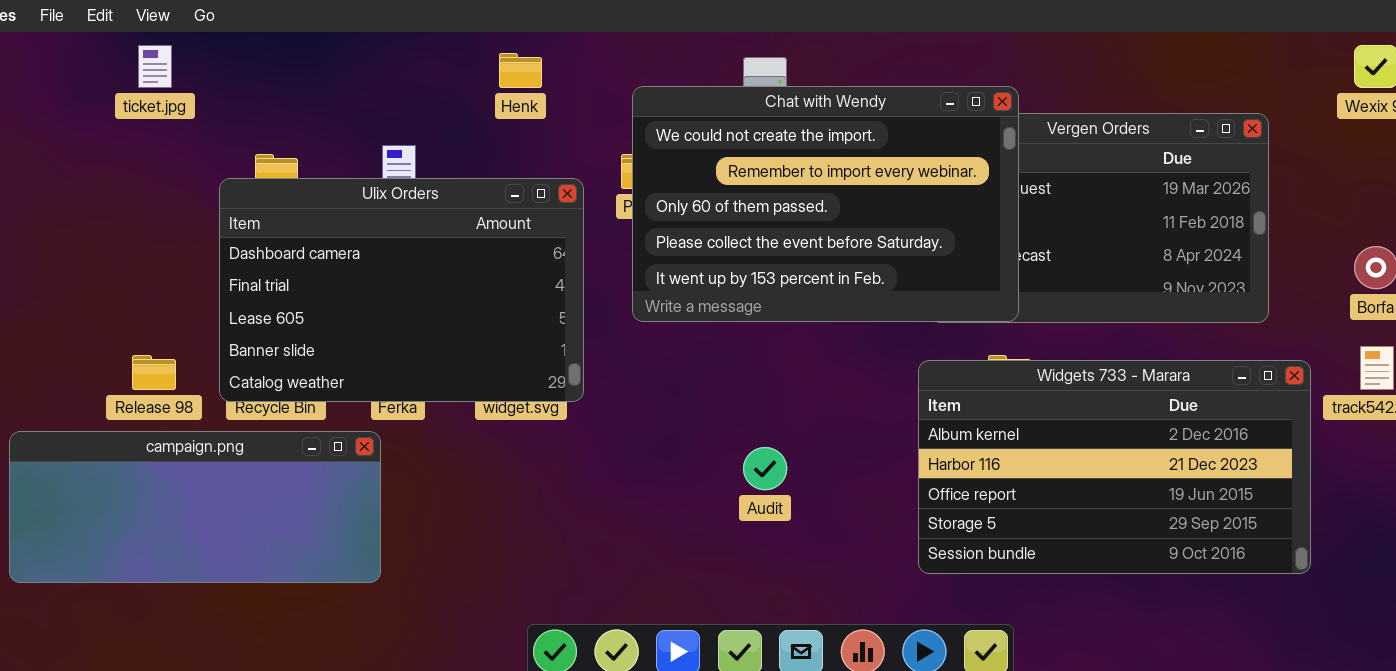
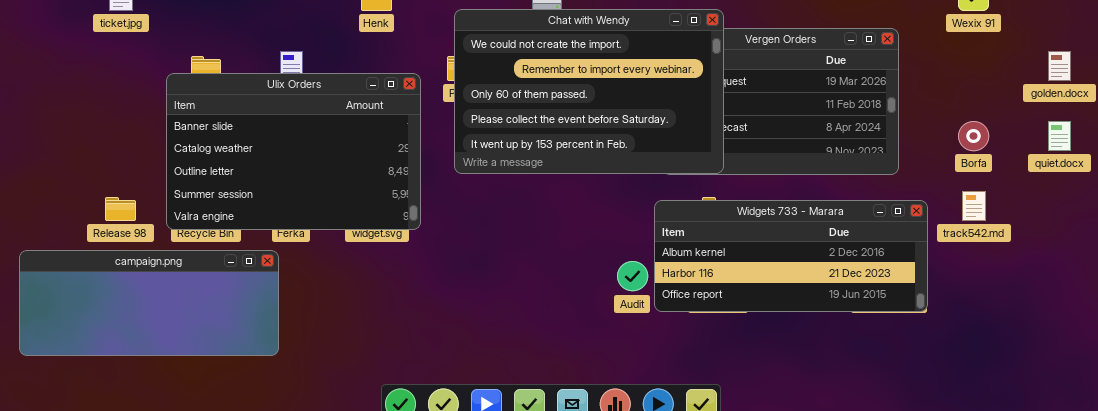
Ulix Orders: [219,178,584,402] -> [166,73,421,230], scrolled down 3 rows
Widgets 733 - Marara: [918,360,1311,574] -> [654,200,928,312], resized
Audit: [743,447,787,490] -> [617,261,648,291], moved

